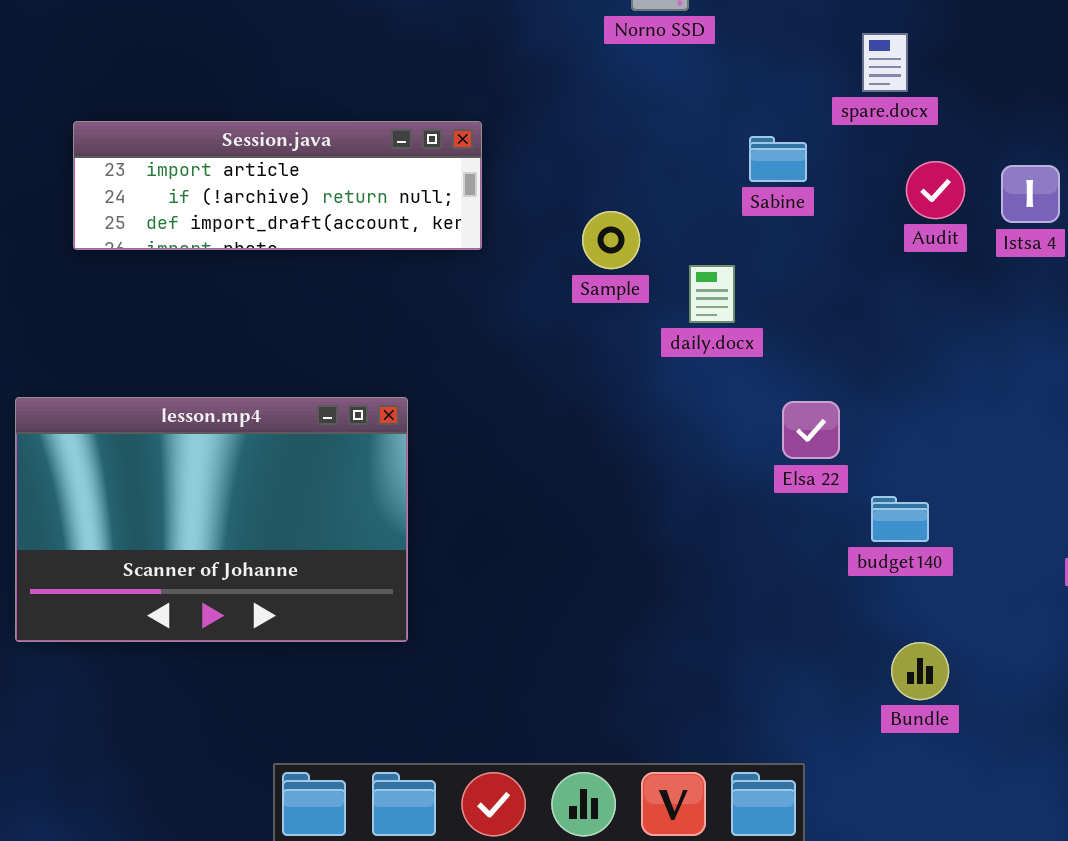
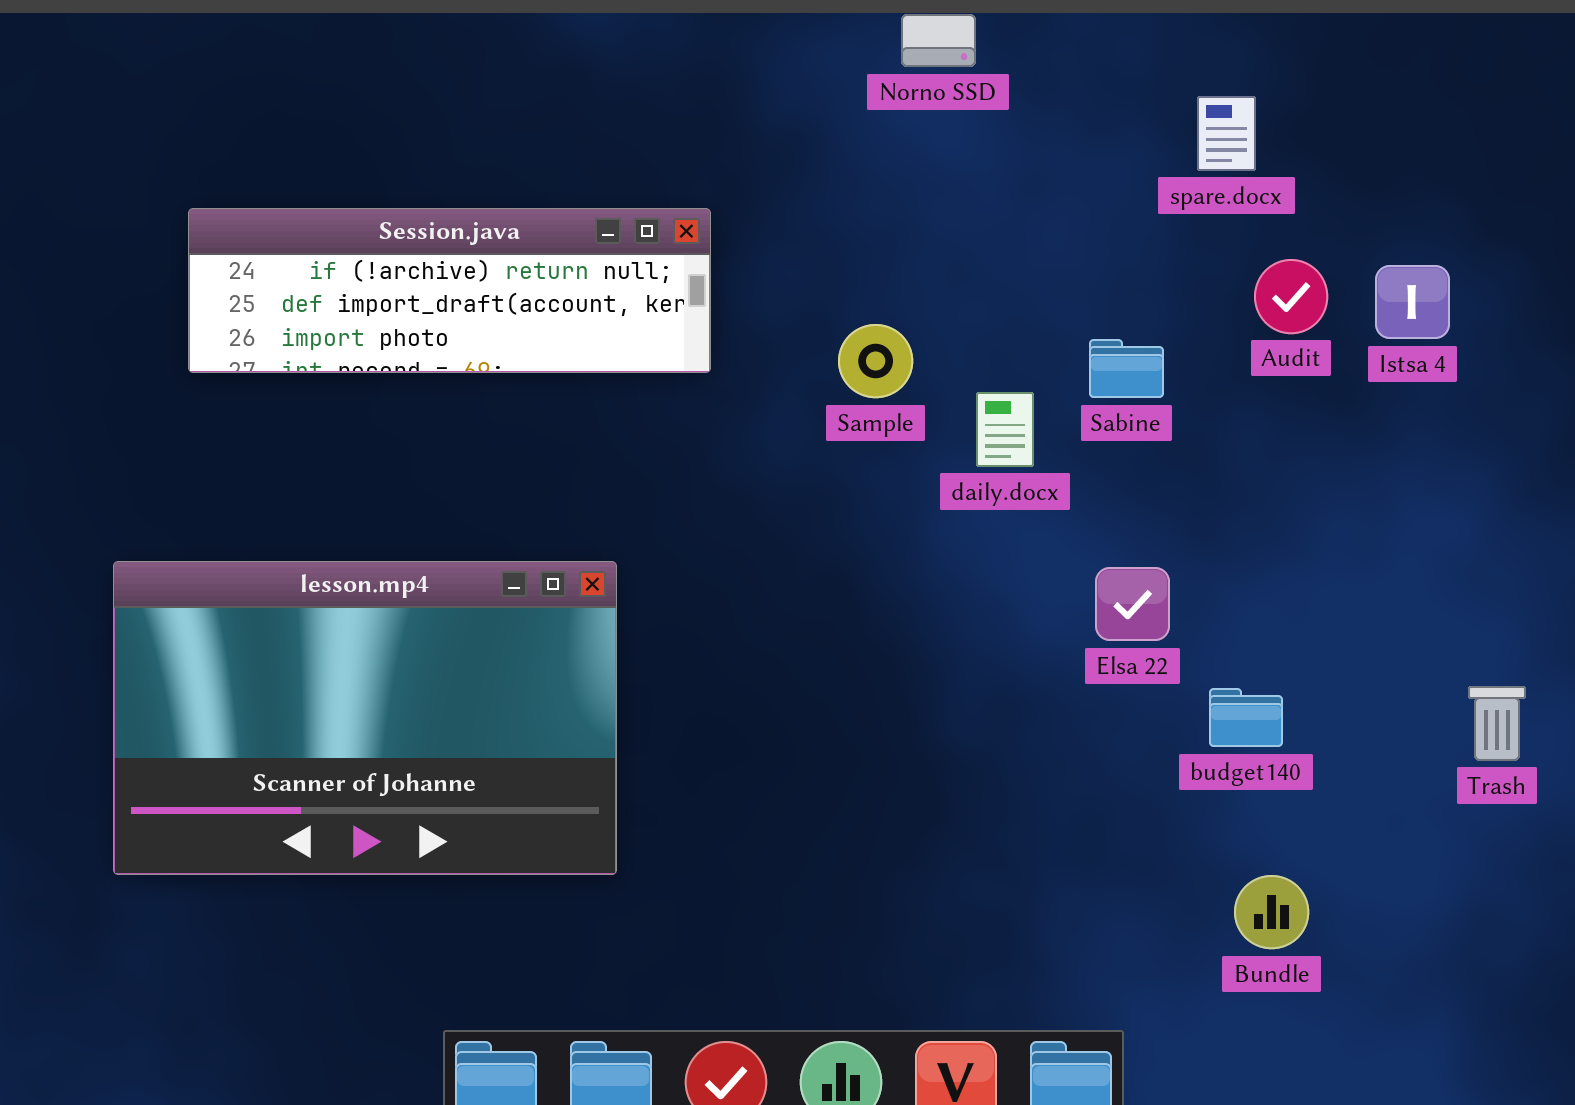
Session.java: [73,121,482,250] -> [188,208,711,373], scrolled down 1 row
Sabine: [749,136,807,182] -> [1089,339,1164,398], moved

